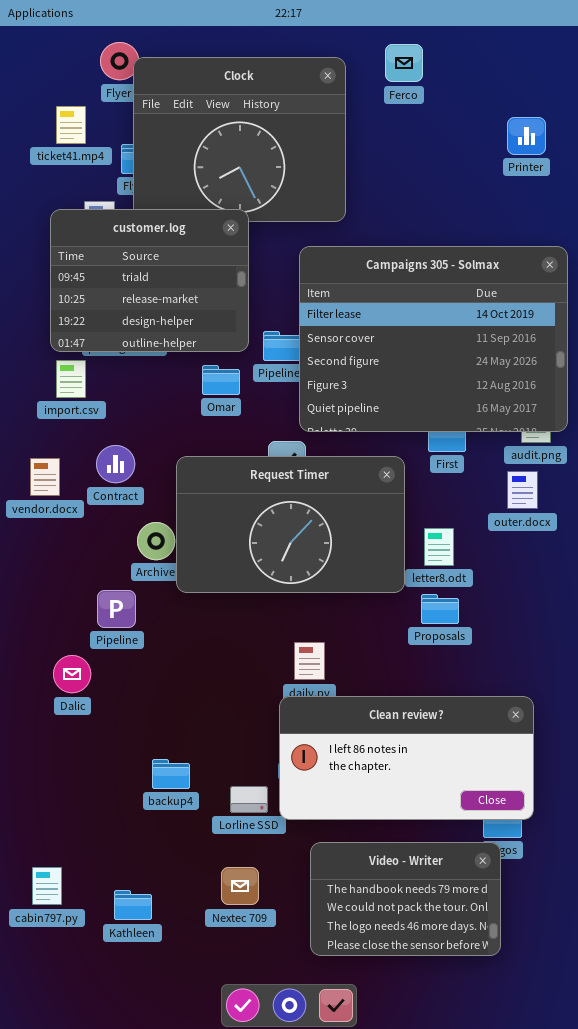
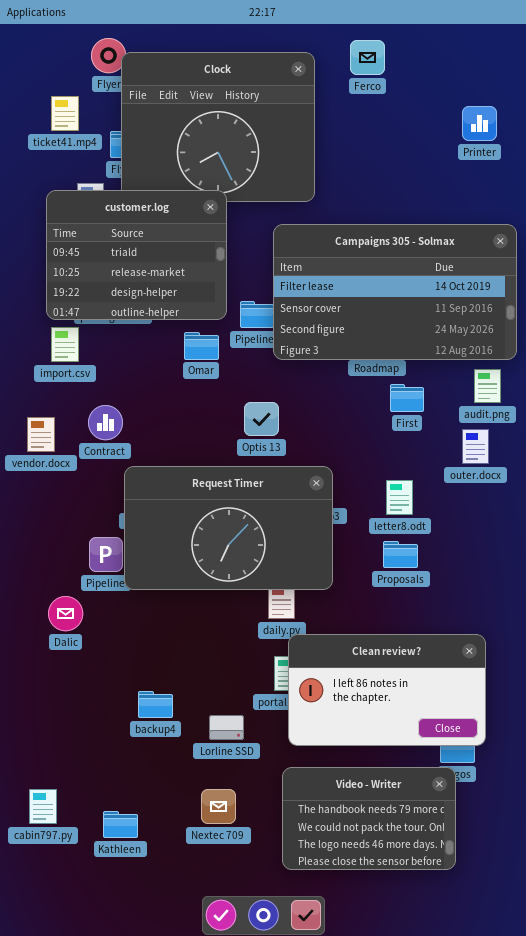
Campaigns 305 - Solmax: [299,246,568,432] -> [273,224,517,360], resized
Request Timer: [176,456,405,593] -> [124,466,333,590], moved
Clean review?: [279,696,534,820] -> [288,634,486,746], resized

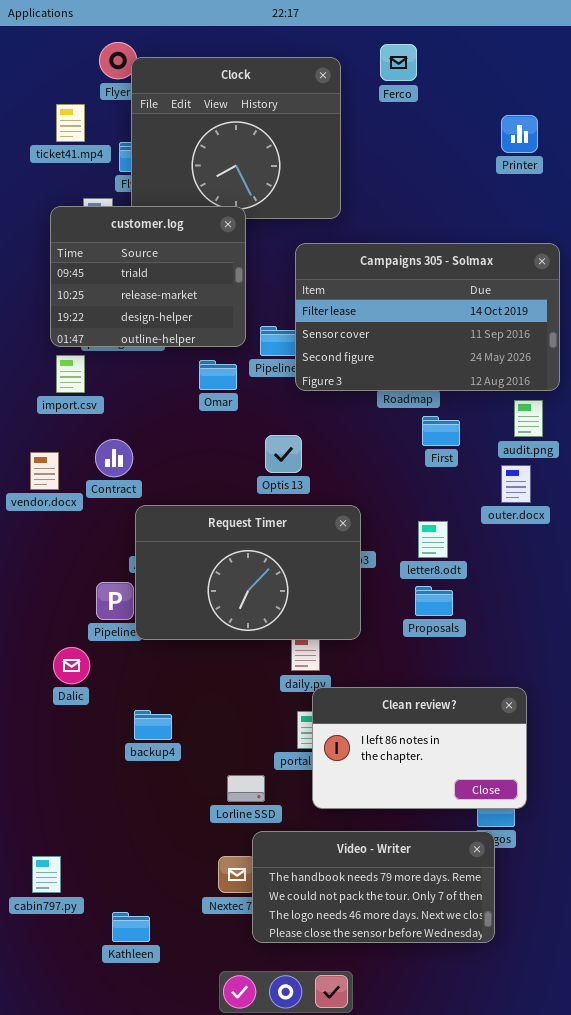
backup4: [138,691,173,718] -> [134,710,172,740], moved
Video - Writer: [282,767,456,870] -> [252,831,495,943], resized
Kathleen: [103,811,138,838] -> [112,912,150,942], moved

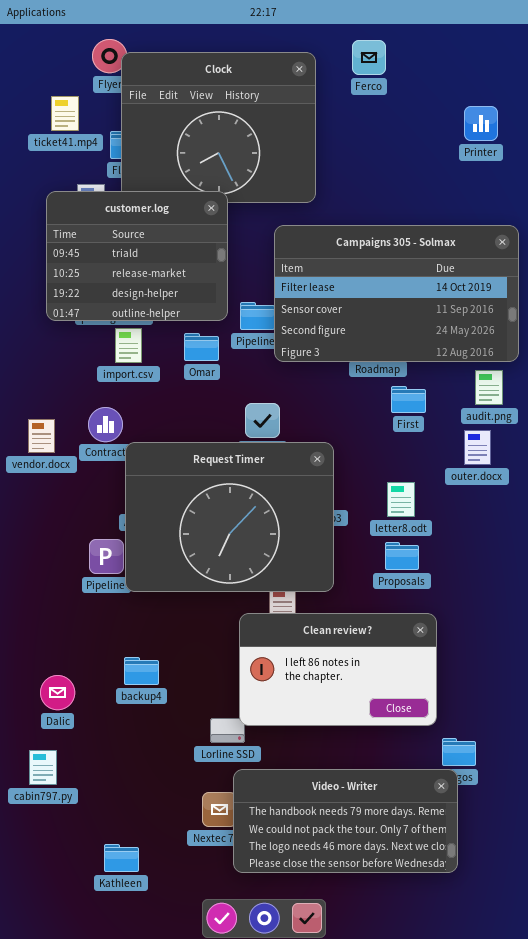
import.csv: [56,355,85,393] -> [115,328,142,363], moved
Request Timer: [135,505,361,640] -> [125,442,334,592], resized
Dalic: [53,647,90,684] -> [40,675,75,710], moved
Clean review?: [312,687,527,809] -> [239,613,437,726], moved
cabin797.py: [32,856,61,893] -> [29,750,57,785], moved

